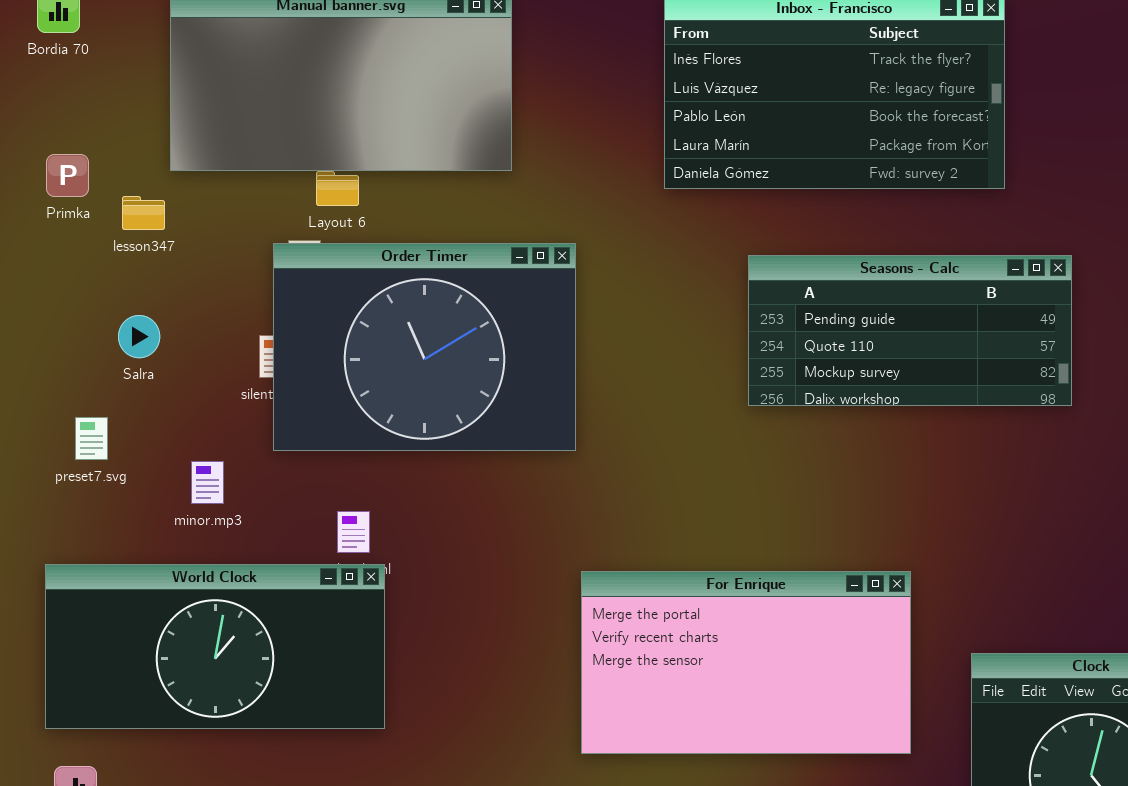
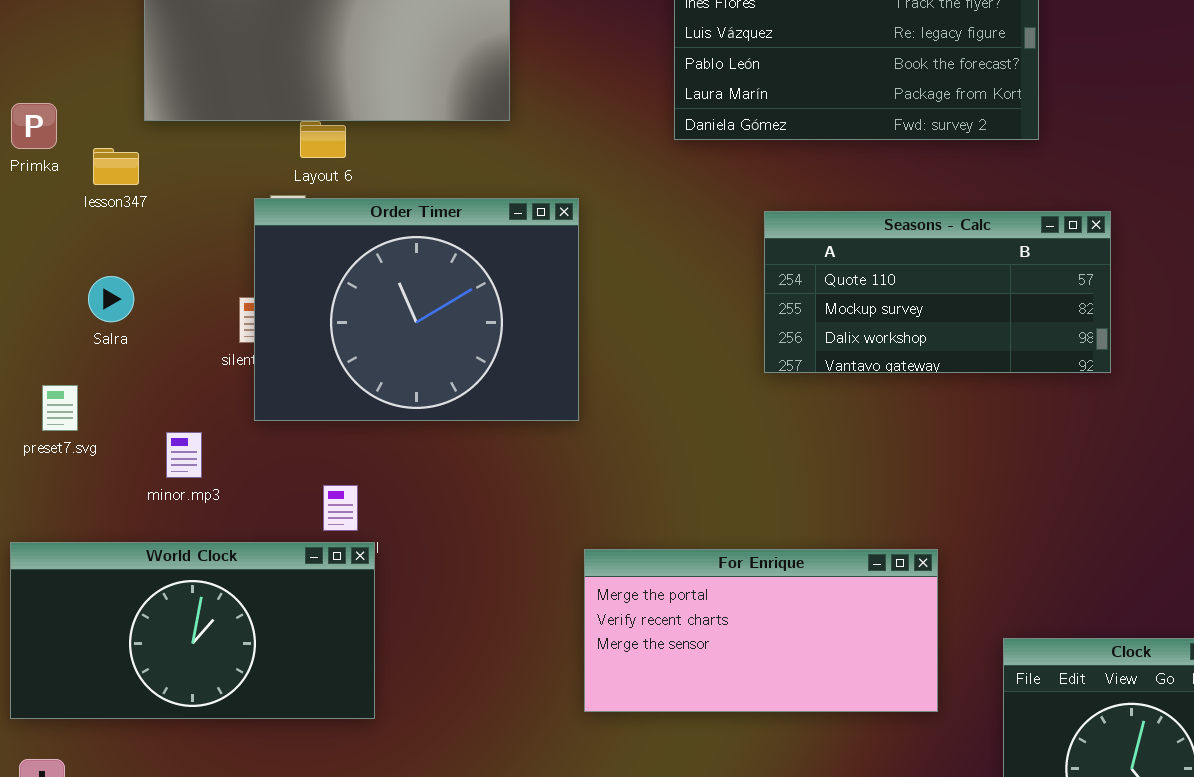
Seasons - Calc: [748,255,1072,406] -> [764,211,1111,373], scrolled down 1 row
For Enrique: [581,571,911,754] -> [584,549,938,712], resized

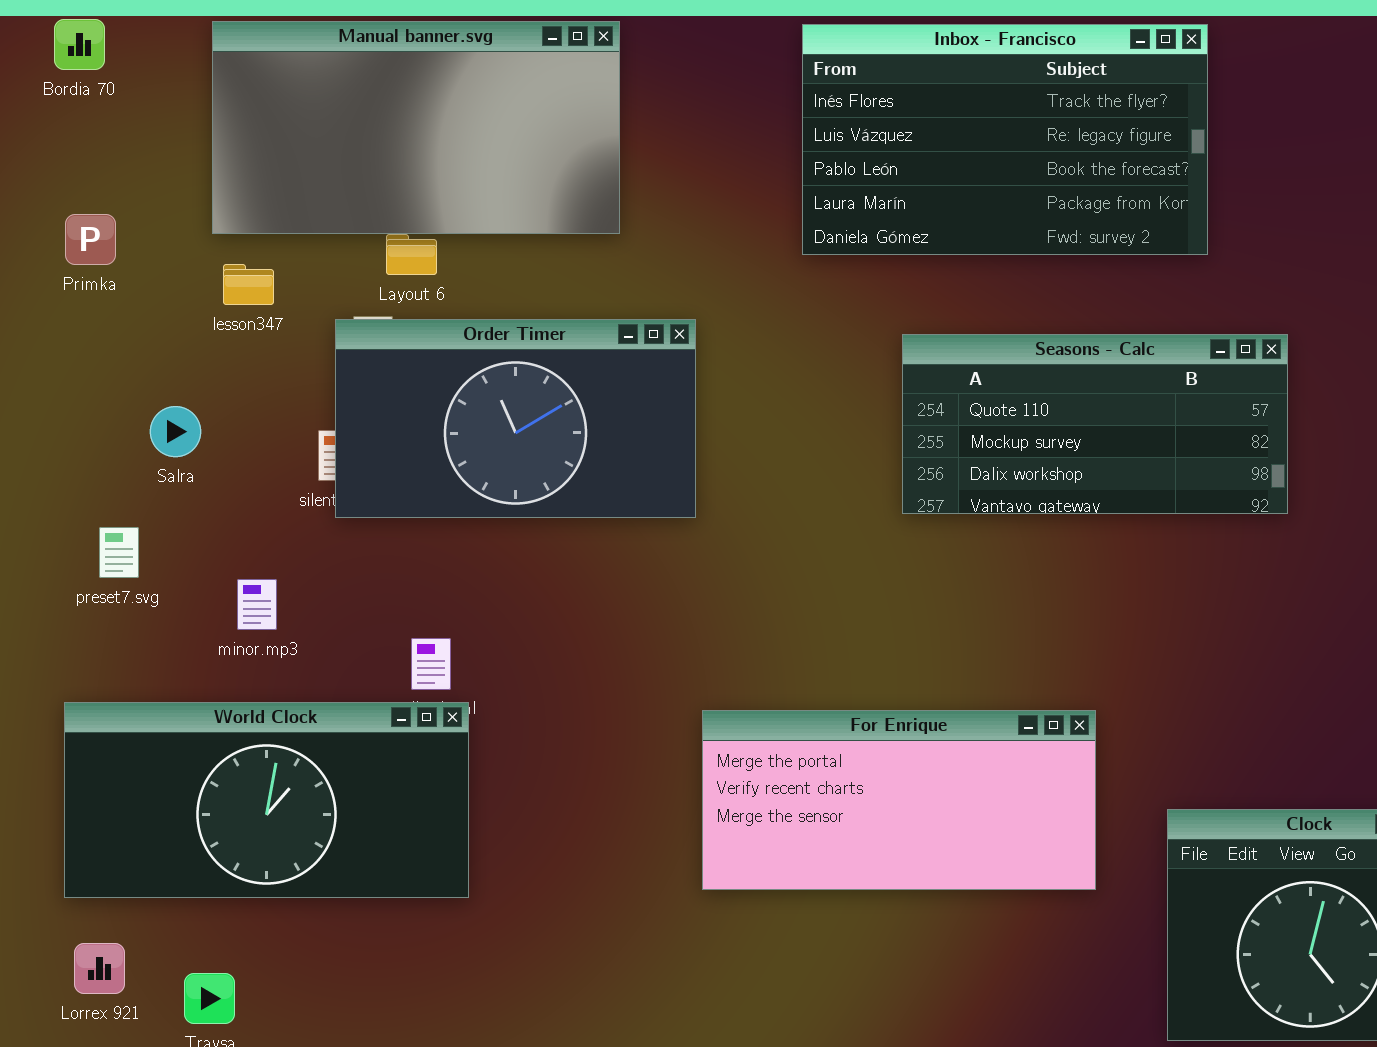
lesson347: [93,148,139,185] -> [223,264,274,305], moved
Order Timer: [254,198,579,421] -> [335,319,696,518], resized

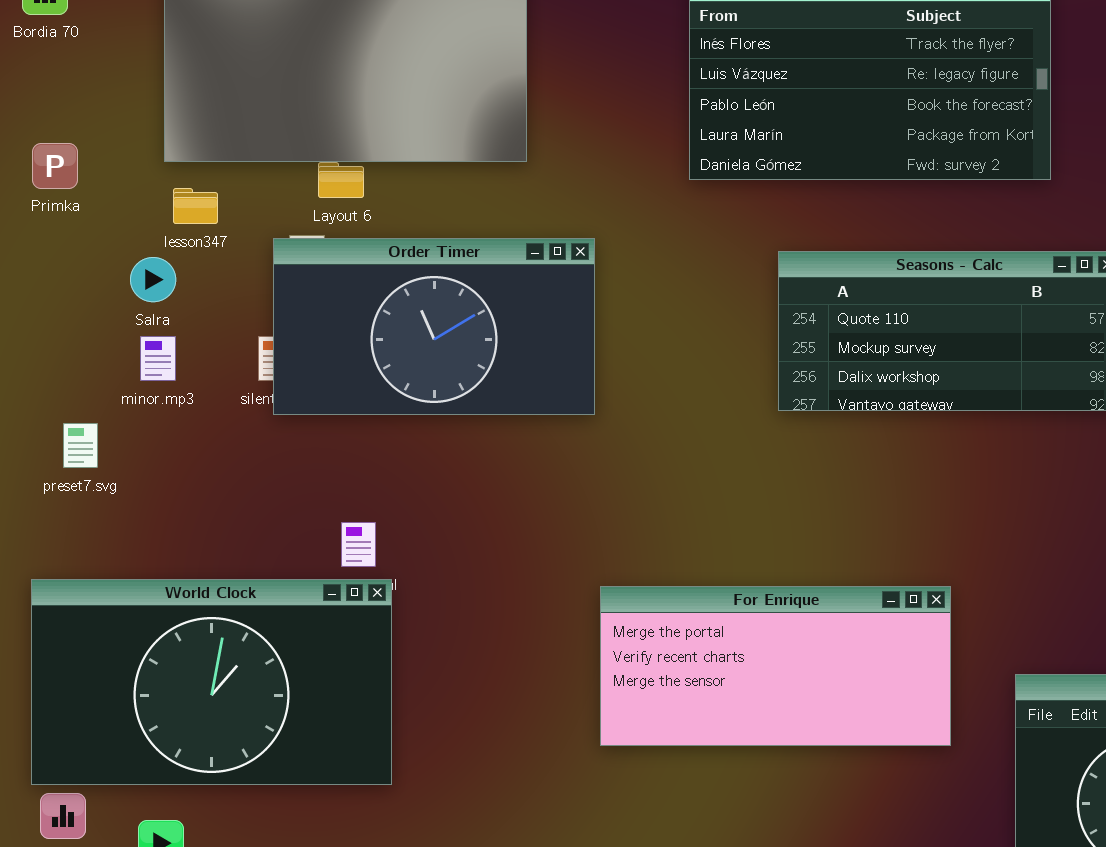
Salra: [150,406,201,457] -> [130,257,176,302], moved
minor.mp3: [237,579,277,630] -> [140,336,176,381], moved
World Clock: [64,702,469,898] -> [31,579,392,785], resized

